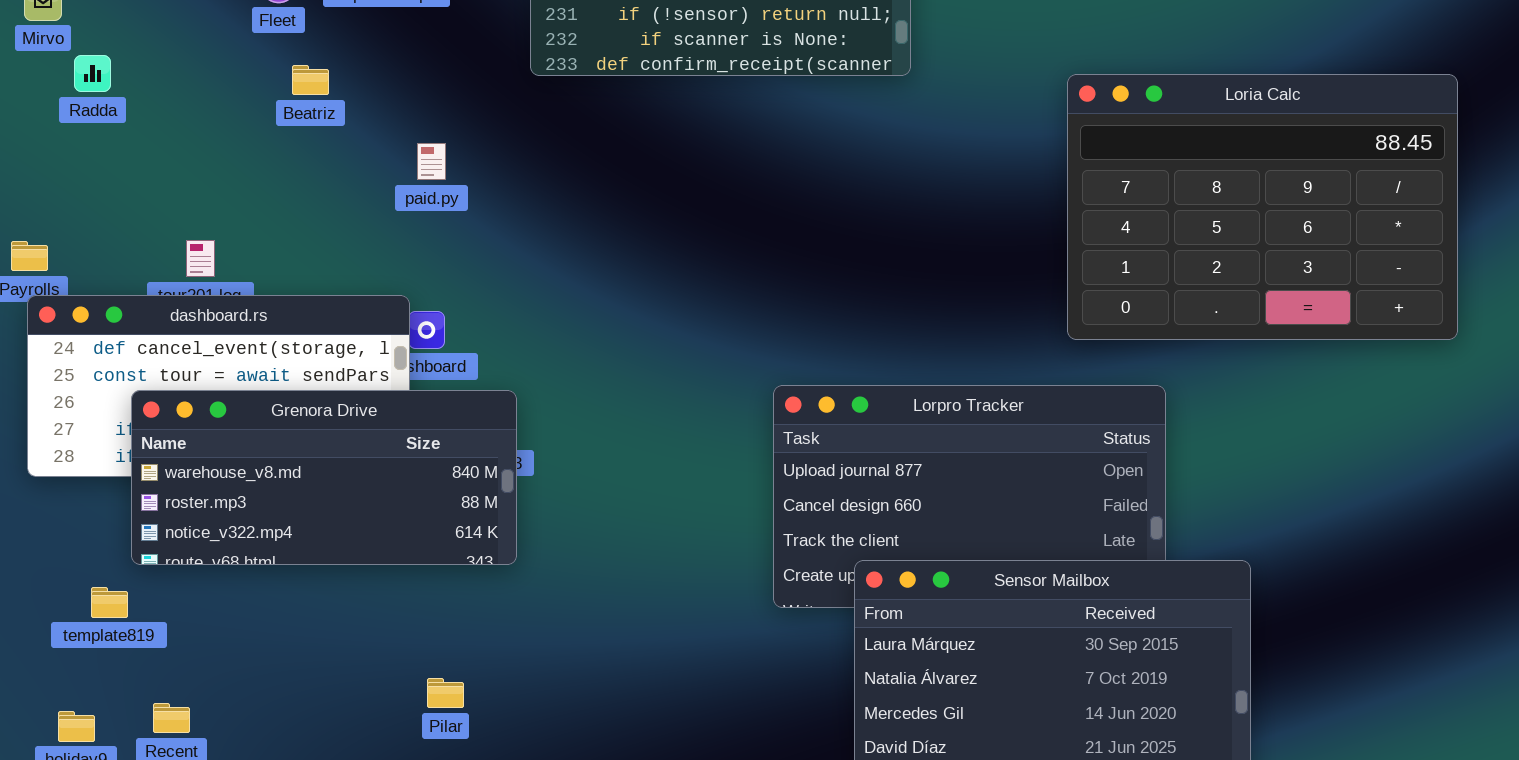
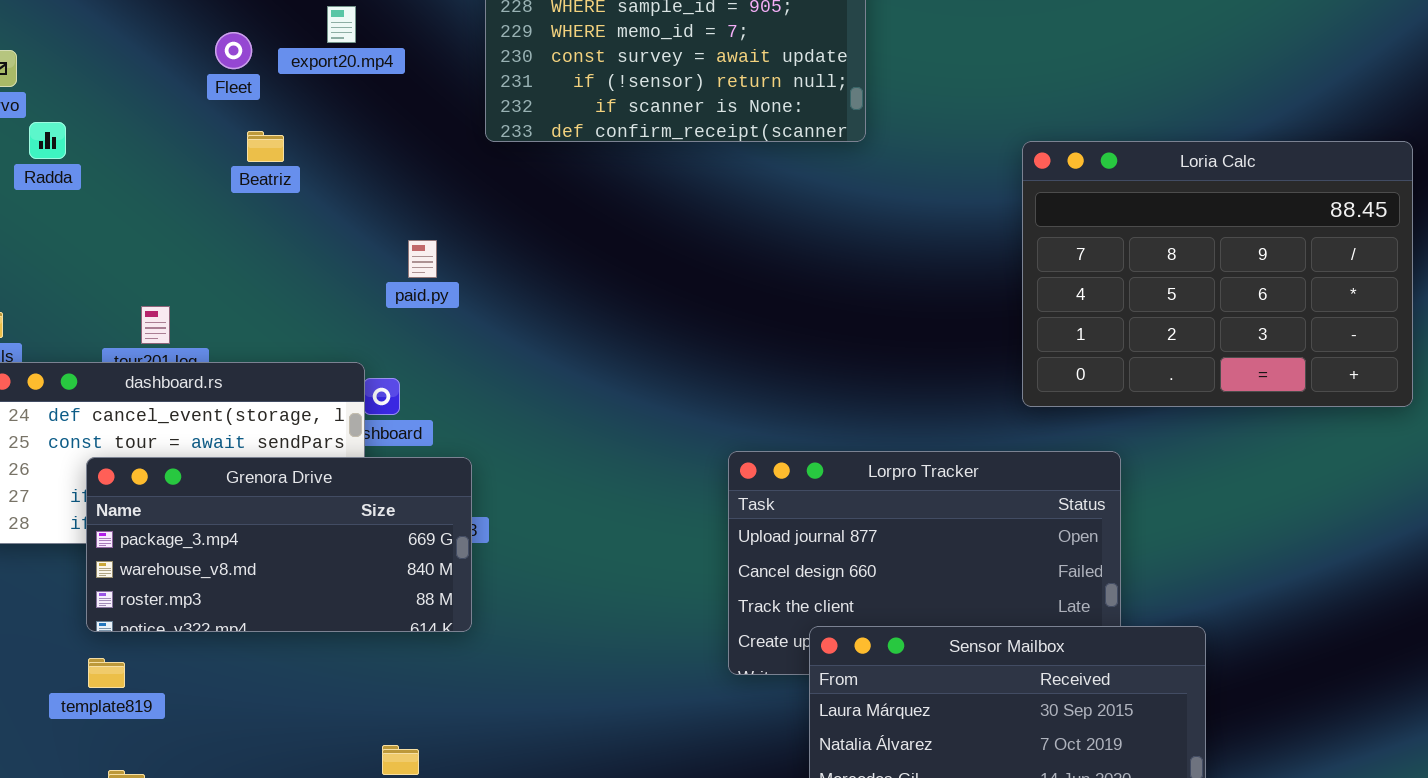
paid.py: [417,143,446,180] -> [408,240,437,278], moved
Grenora Drive: [131,390,517,565] -> [86,457,472,632], scrolled up 1 row
template819: [91,587,128,618] -> [88,658,125,688], moved

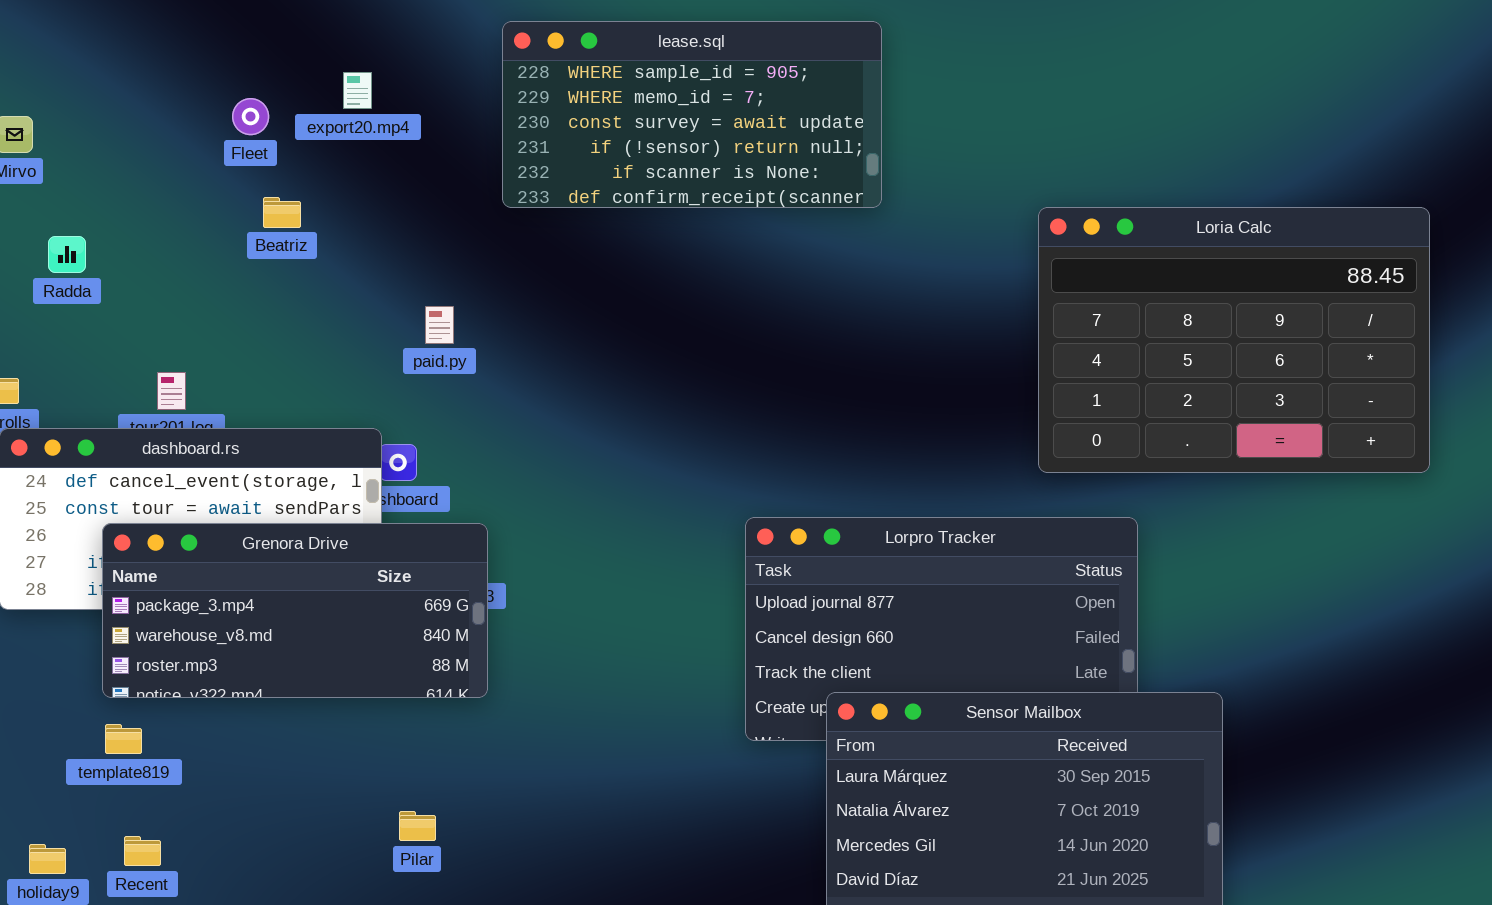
Radda: [29,122,66,159] -> [48,236,86,273], moved

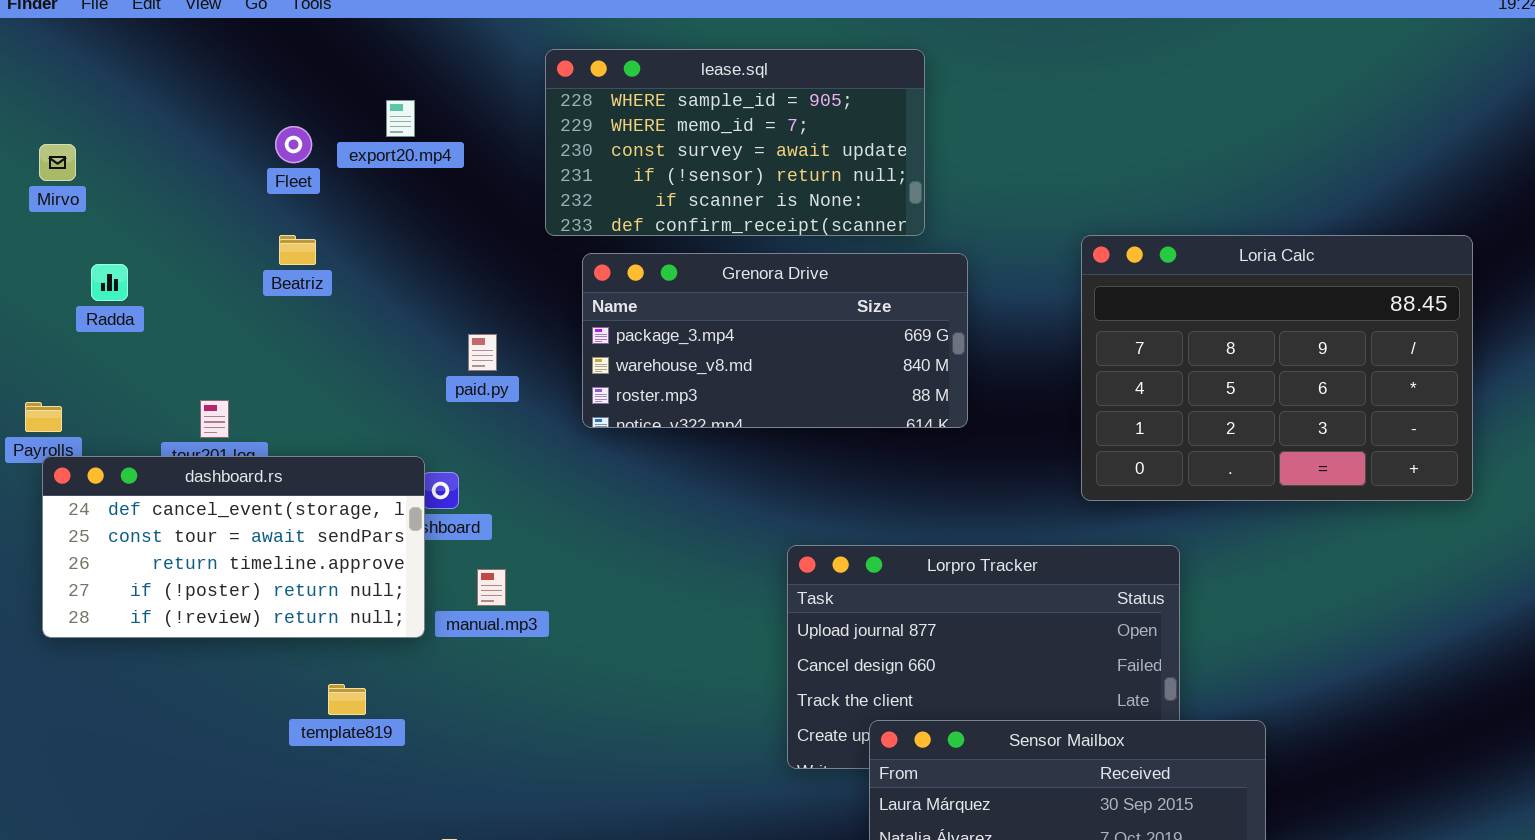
Beatriz: [263,197,301,228] -> [279,235,316,265], moved
Grenora Drive: [102,523,488,698] -> [582,253,968,428], moved
template819: [105,724,142,754] -> [328,684,366,715], moved

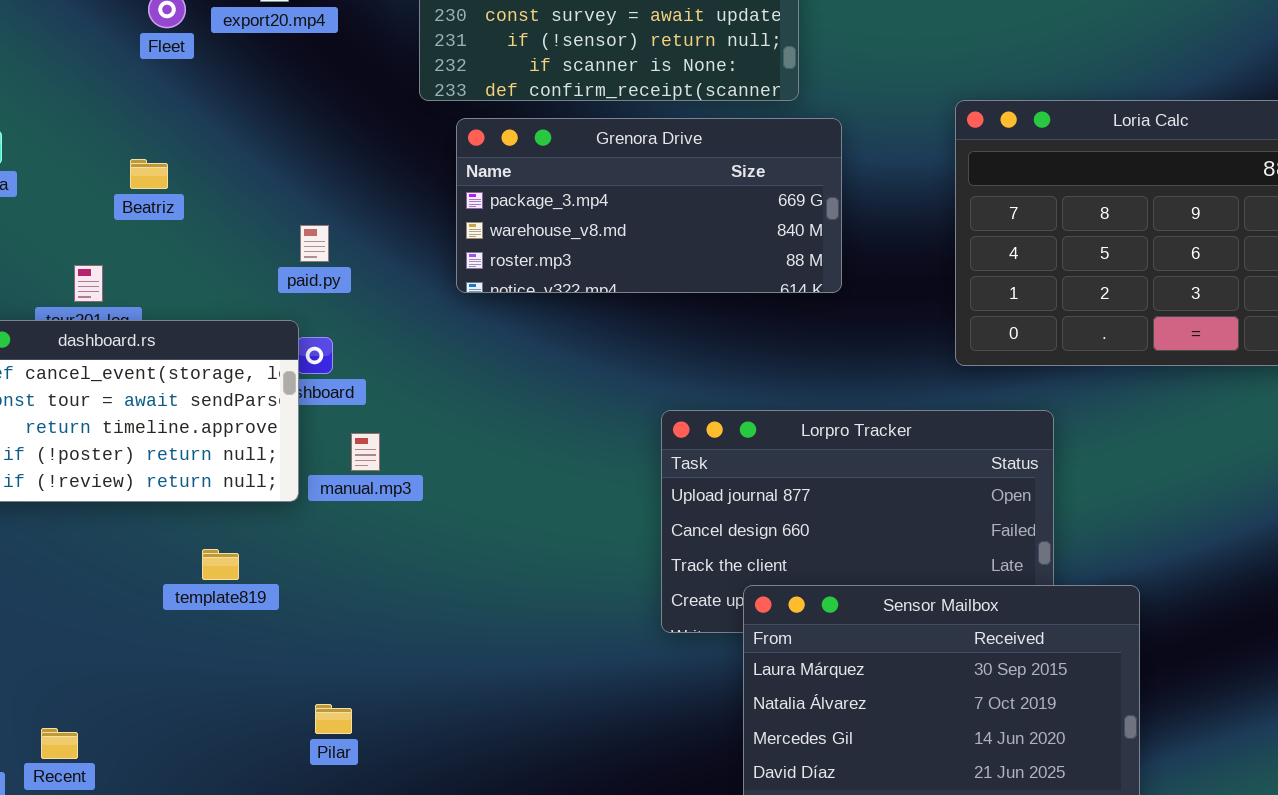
Beatriz: [279,235,316,265] -> [130,159,168,189], moved
paid.py: [468,334,497,371] -> [300,225,329,262], moved

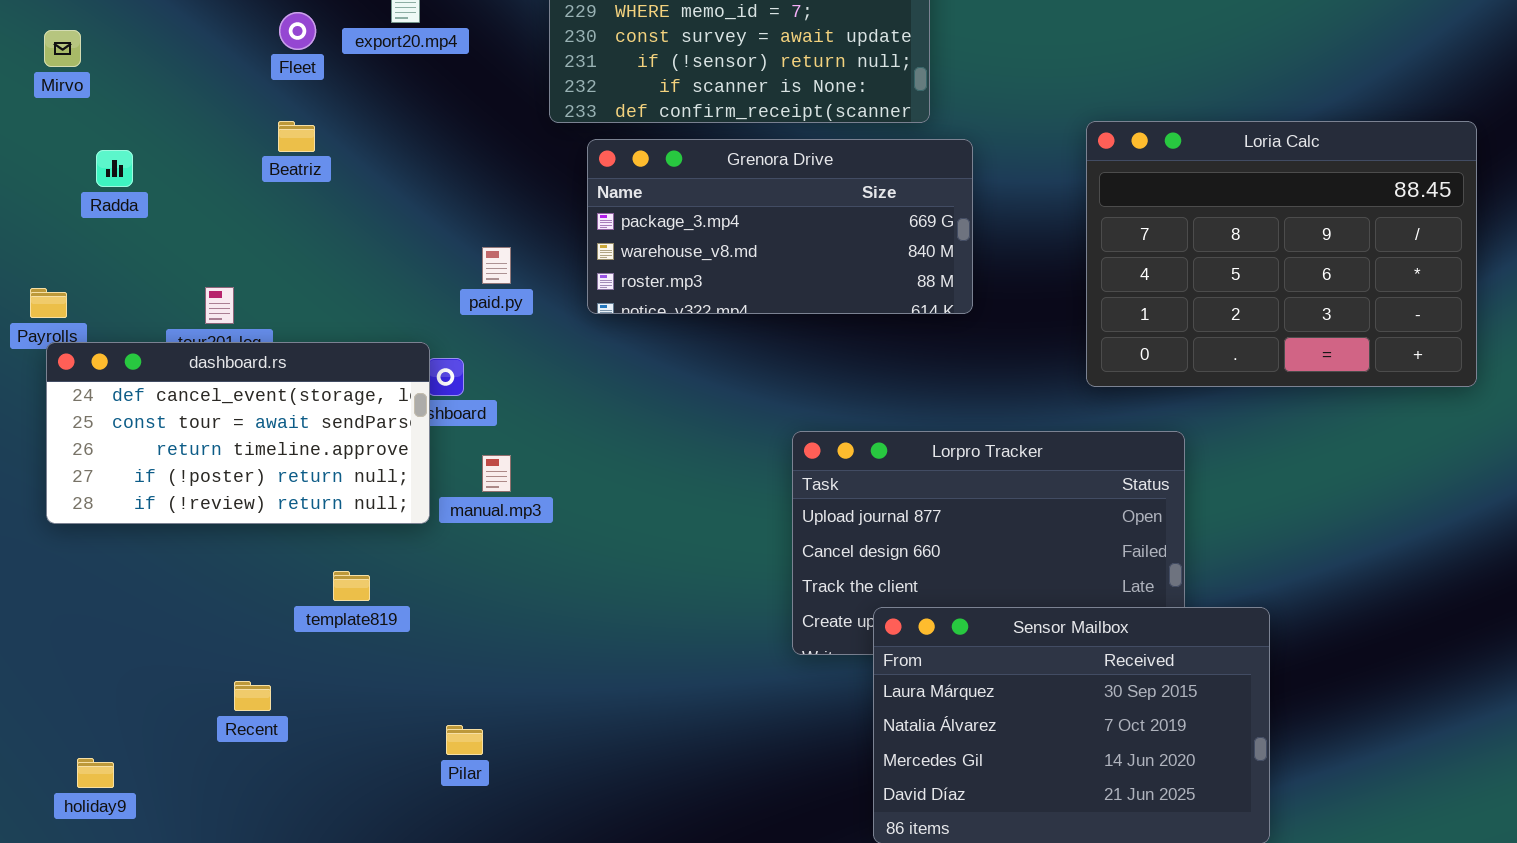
Beatriz: [130,159,168,189] -> [278,121,315,152], moved
paid.py: [300,225,329,262] -> [482,247,511,284], moved
Recent: [41,728,78,759] -> [234,681,271,711], moved

